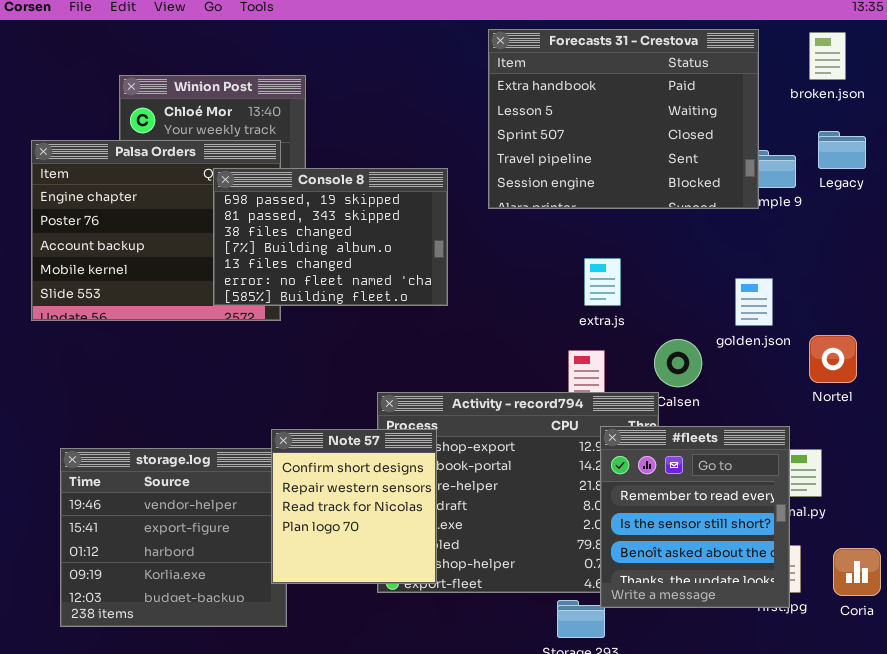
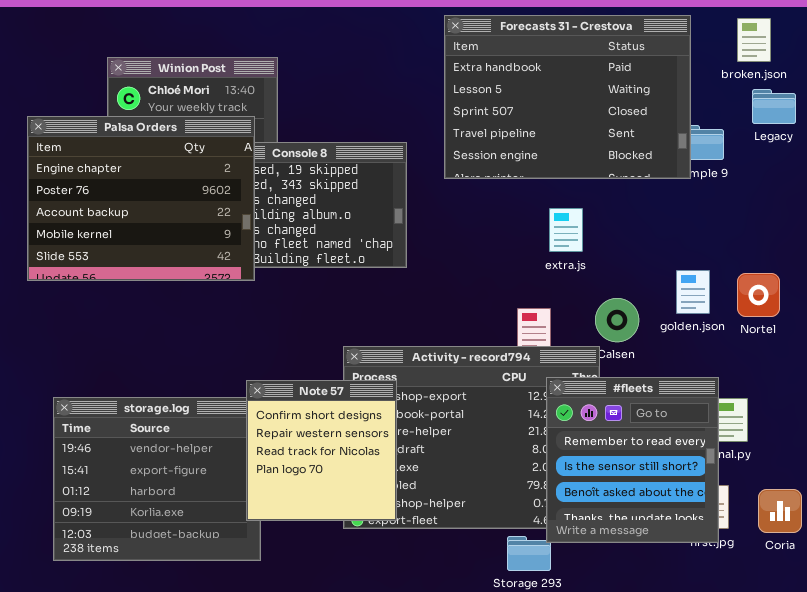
Legacy: [818,131,866,169] -> [752,89,796,124], moved
Palsa Orders: [31,140,281,321] -> [27,116,255,281], raised
extra.js: [584,258,621,306] -> [549,208,583,252], moved
golden.json: [735,278,773,326] -> [676,270,710,314], moved
Nortel: [809,335,857,383] -> [737,273,780,317], moved

